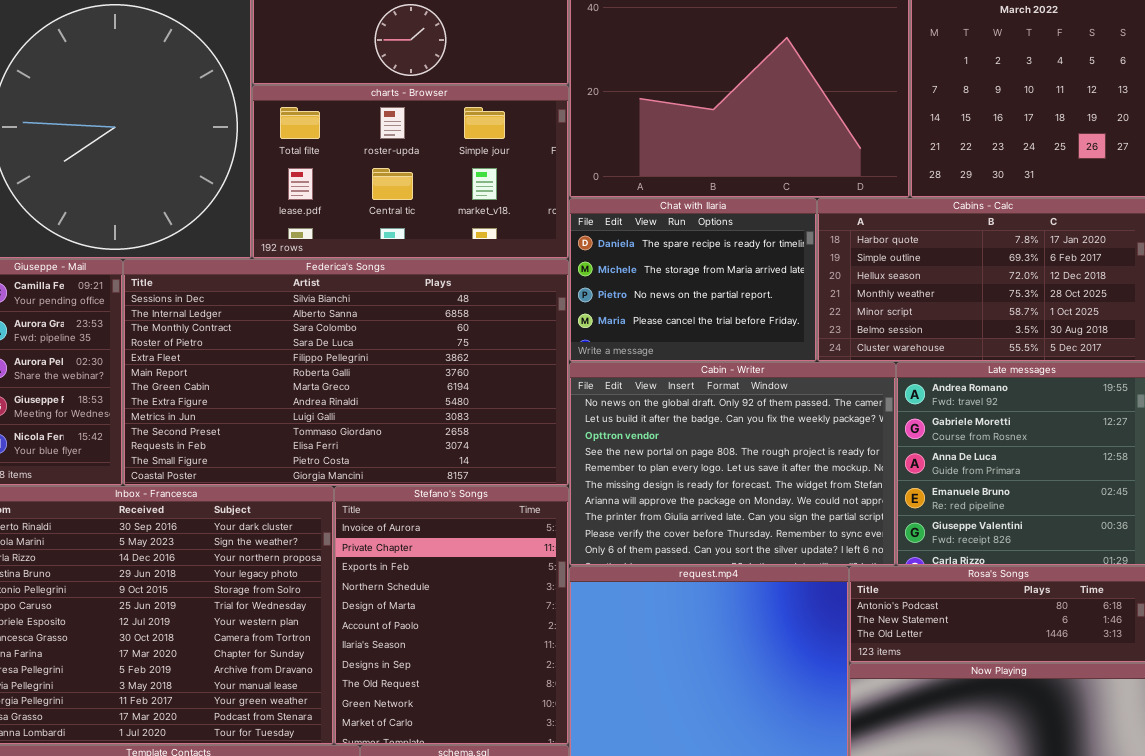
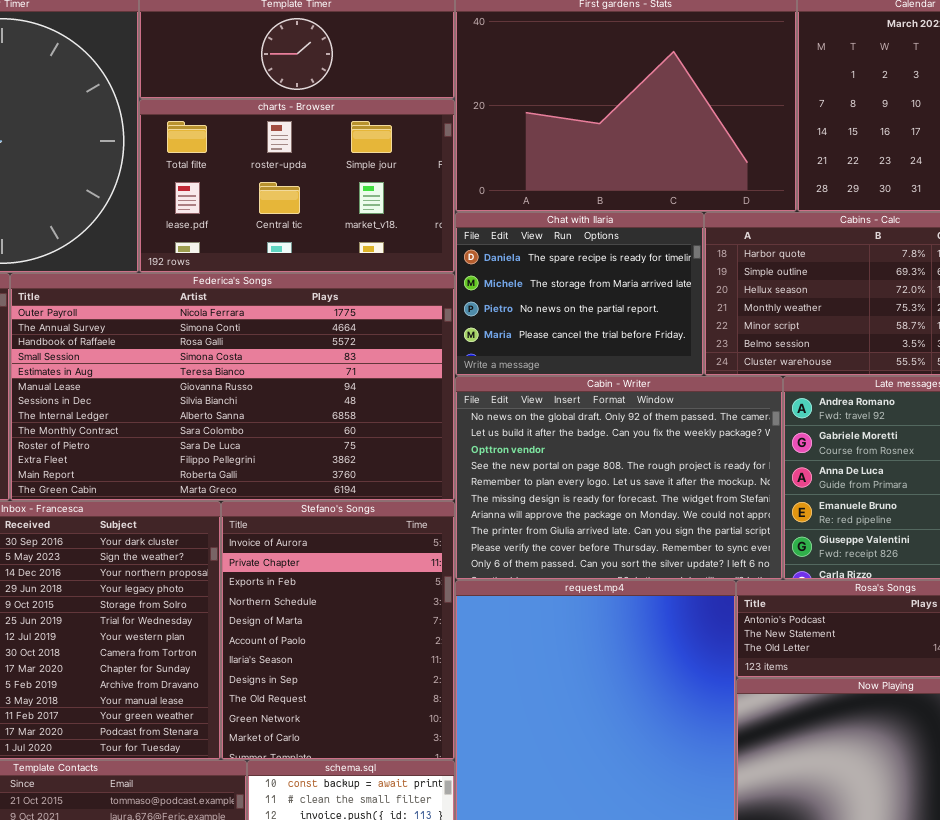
Federica's Songs: [123,259,569,486] -> [10,273,455,501], scrolled up 6 rows

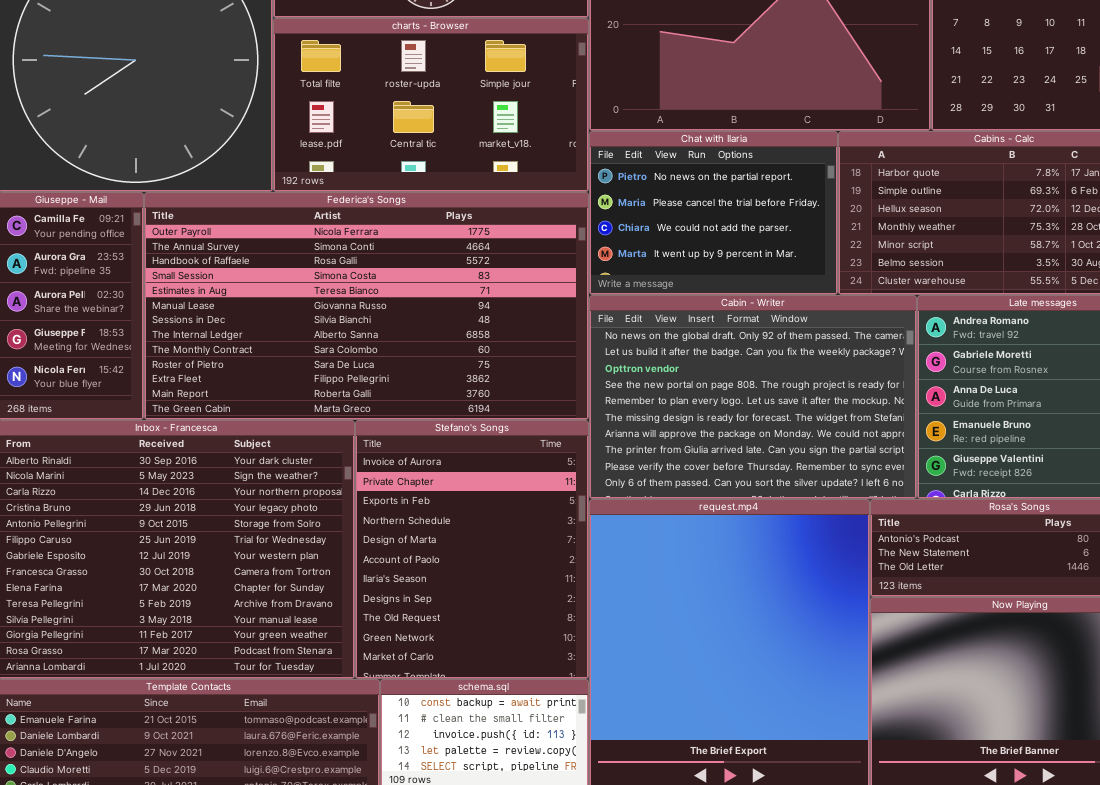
Chat with Ilaria: [455,212,704,376] -> [589,131,838,295], scrolled down 2 rows

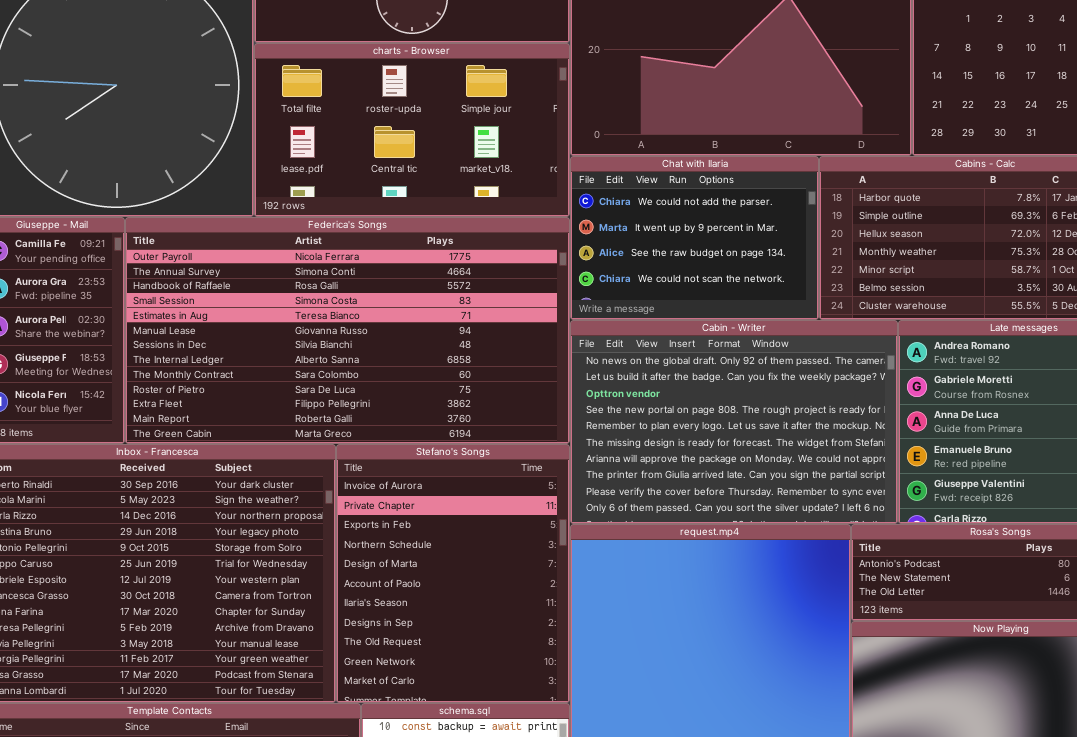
Chat with Ilaria: [589,131,838,295] -> [570,156,819,320], scrolled down 2 rows

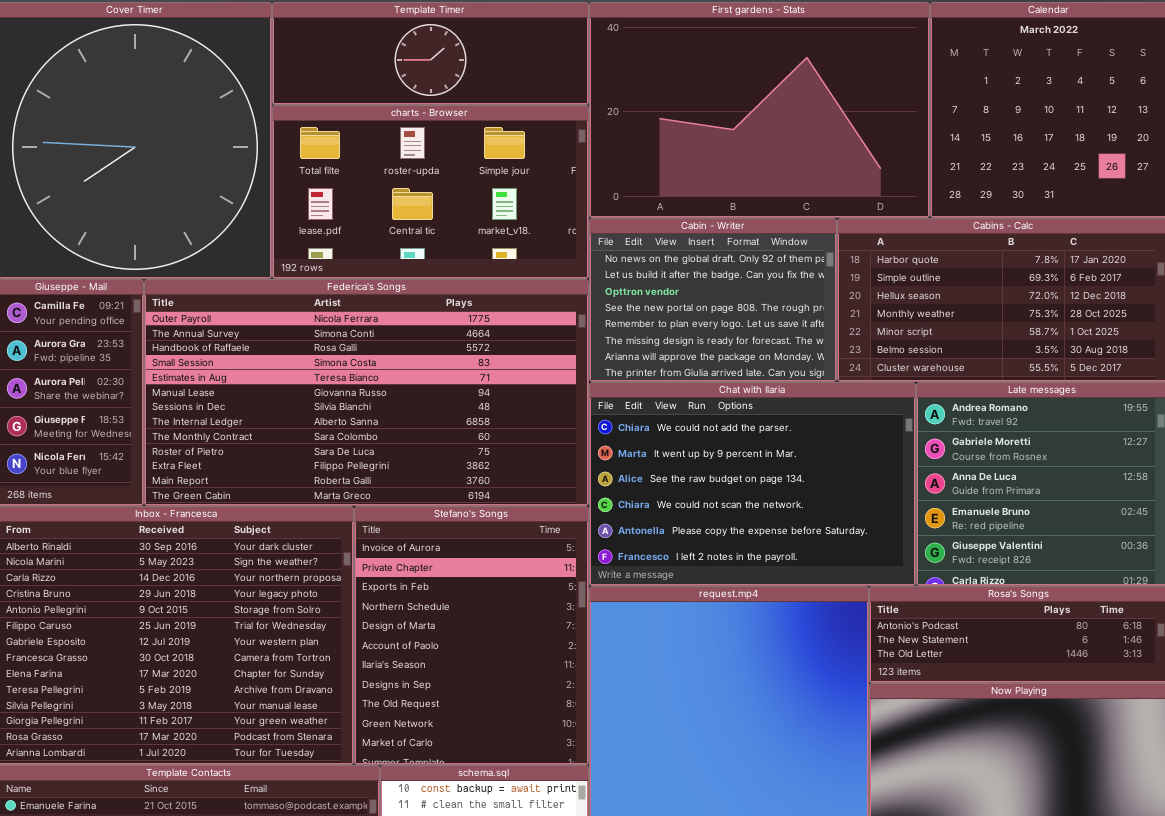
Chat with Ilaria: [570,156,819,320] -> [589,382,916,586], moved, resized
Cabin - Writer: [570,320,898,524] -> [589,218,837,382], moved, resized

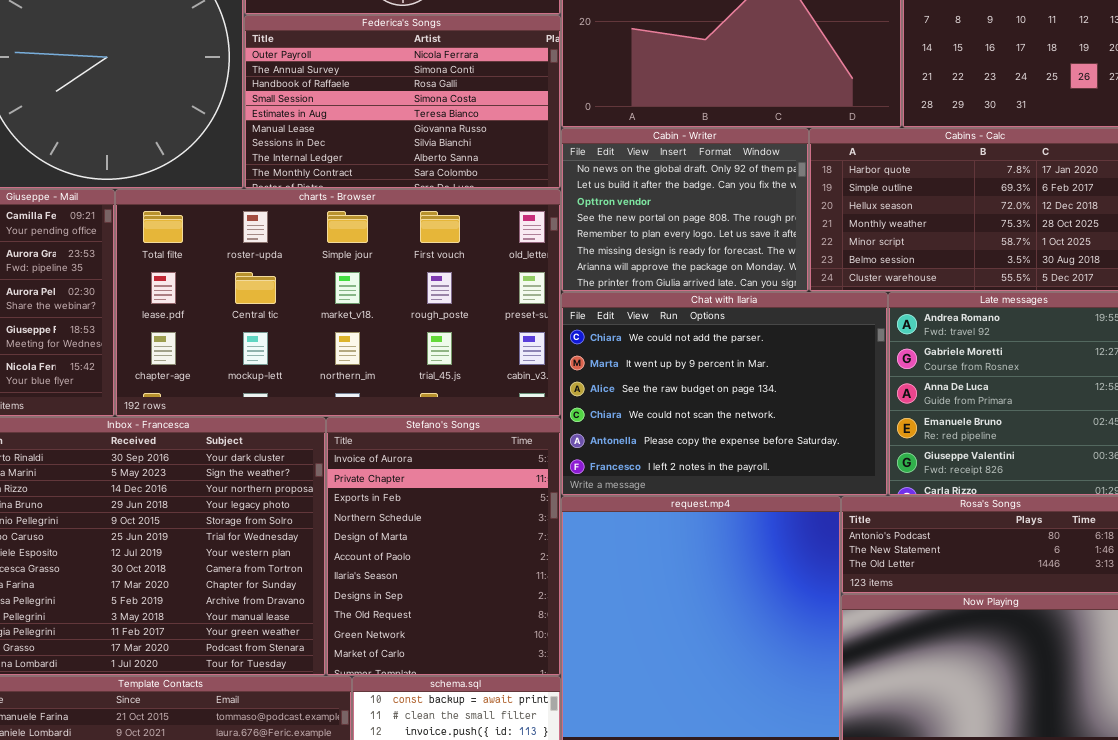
charts - Browser: [272,105,589,279] -> [115,189,561,417], moved, resized
Federica's Songs: [144,279,589,506] -> [244,15,561,189], moved, resized

